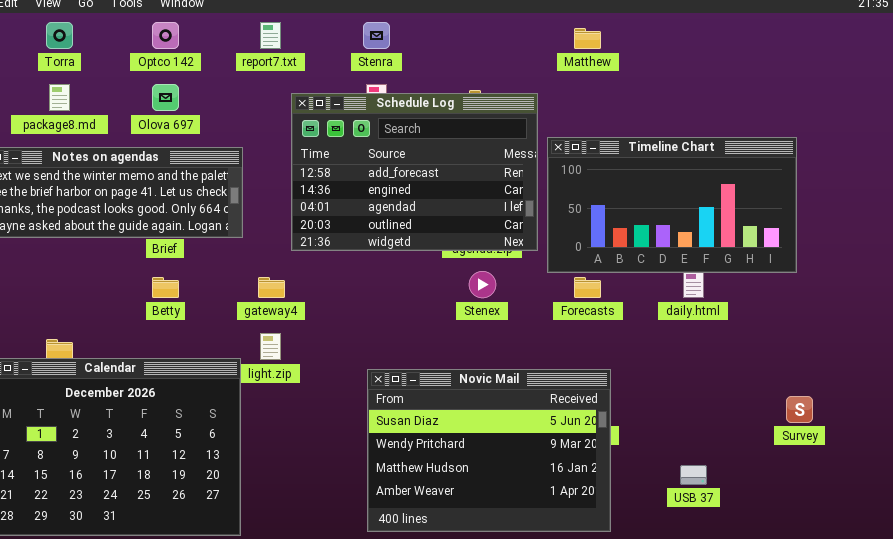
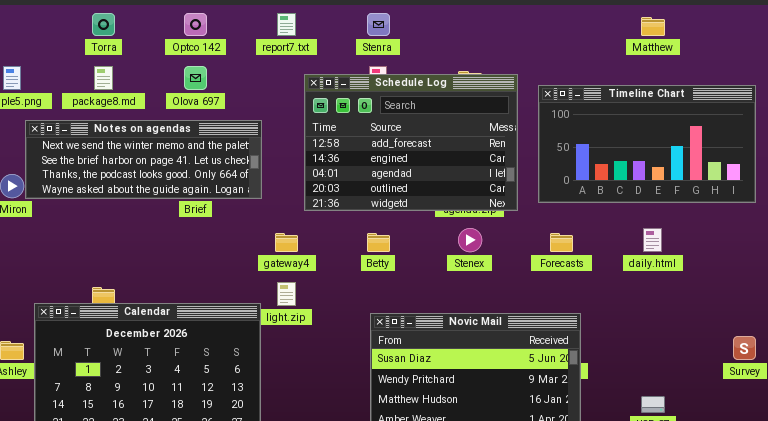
Matthew: [574,28,601,49] -> [641,17,665,36], moved
Timeline Chart: [547,137,797,273] -> [538,85,756,203], moved
Betty: [152,277,179,298] -> [367,233,390,252], moved

